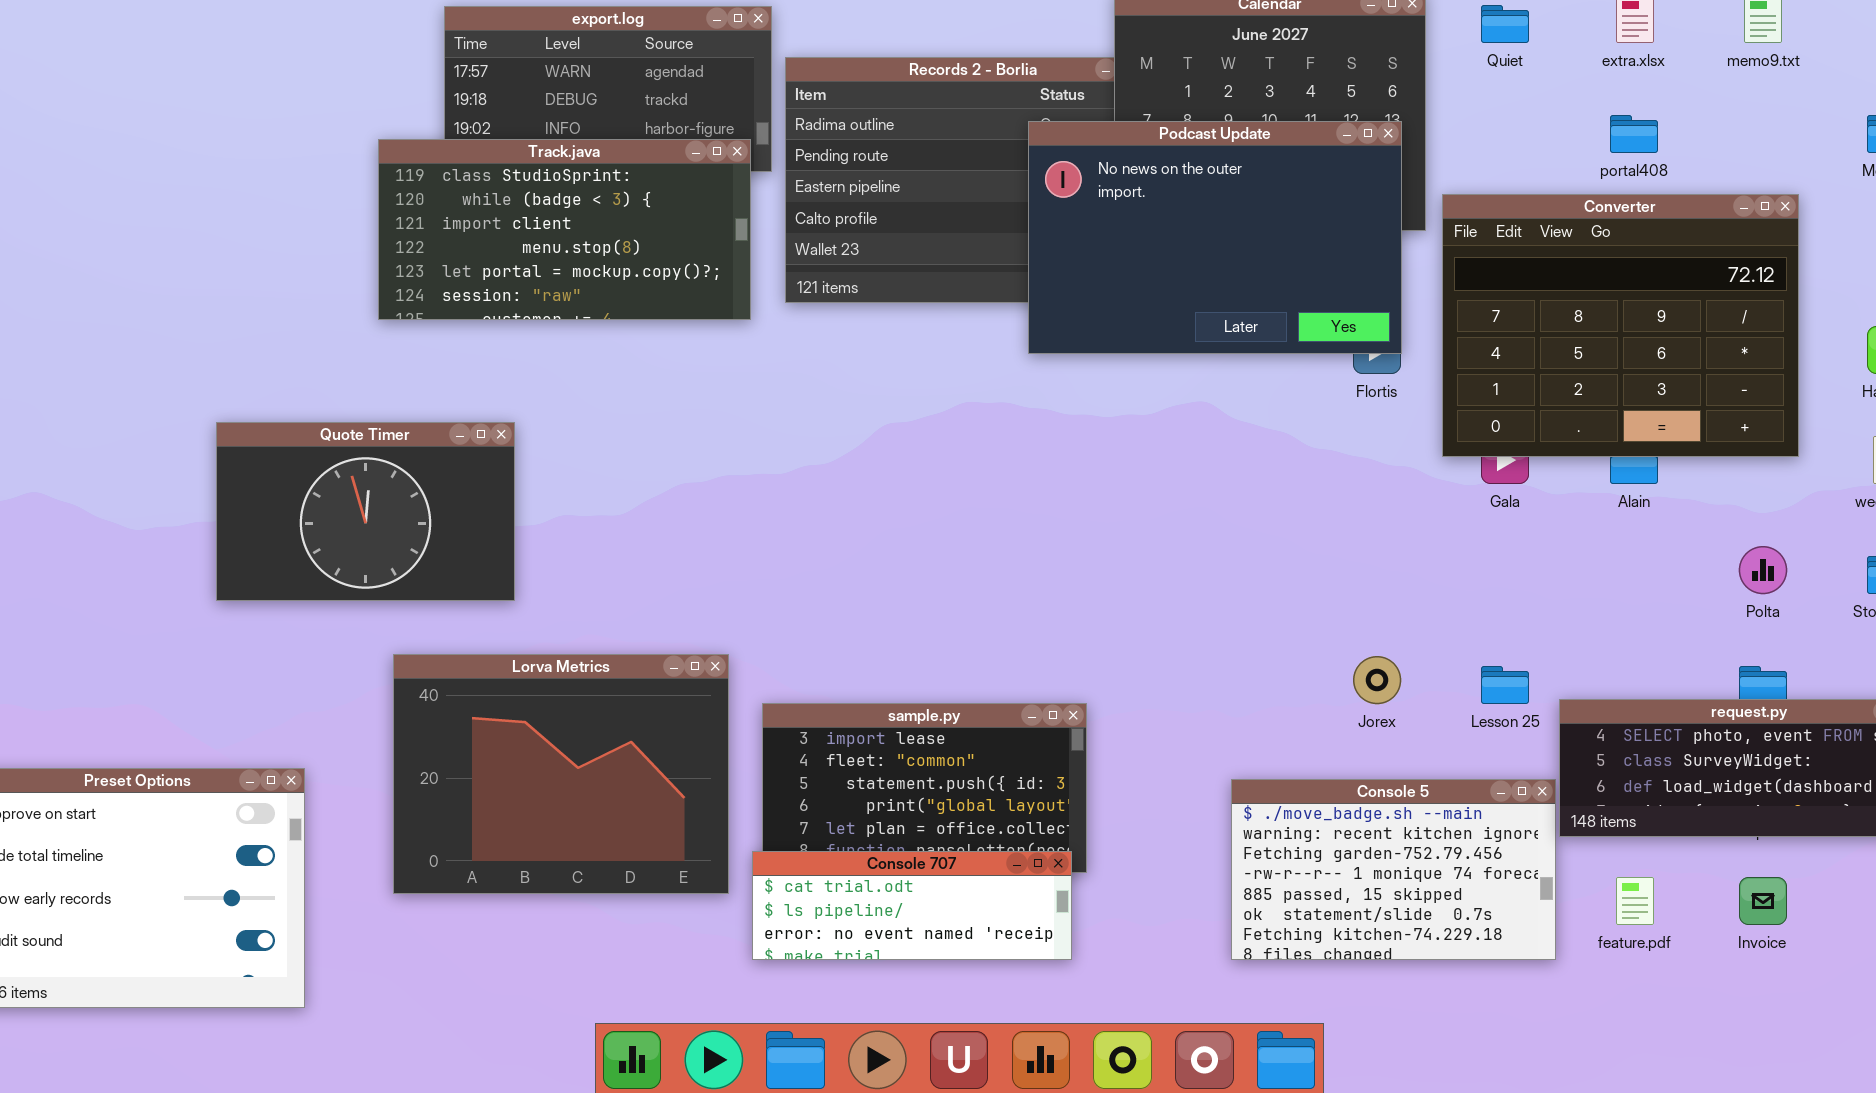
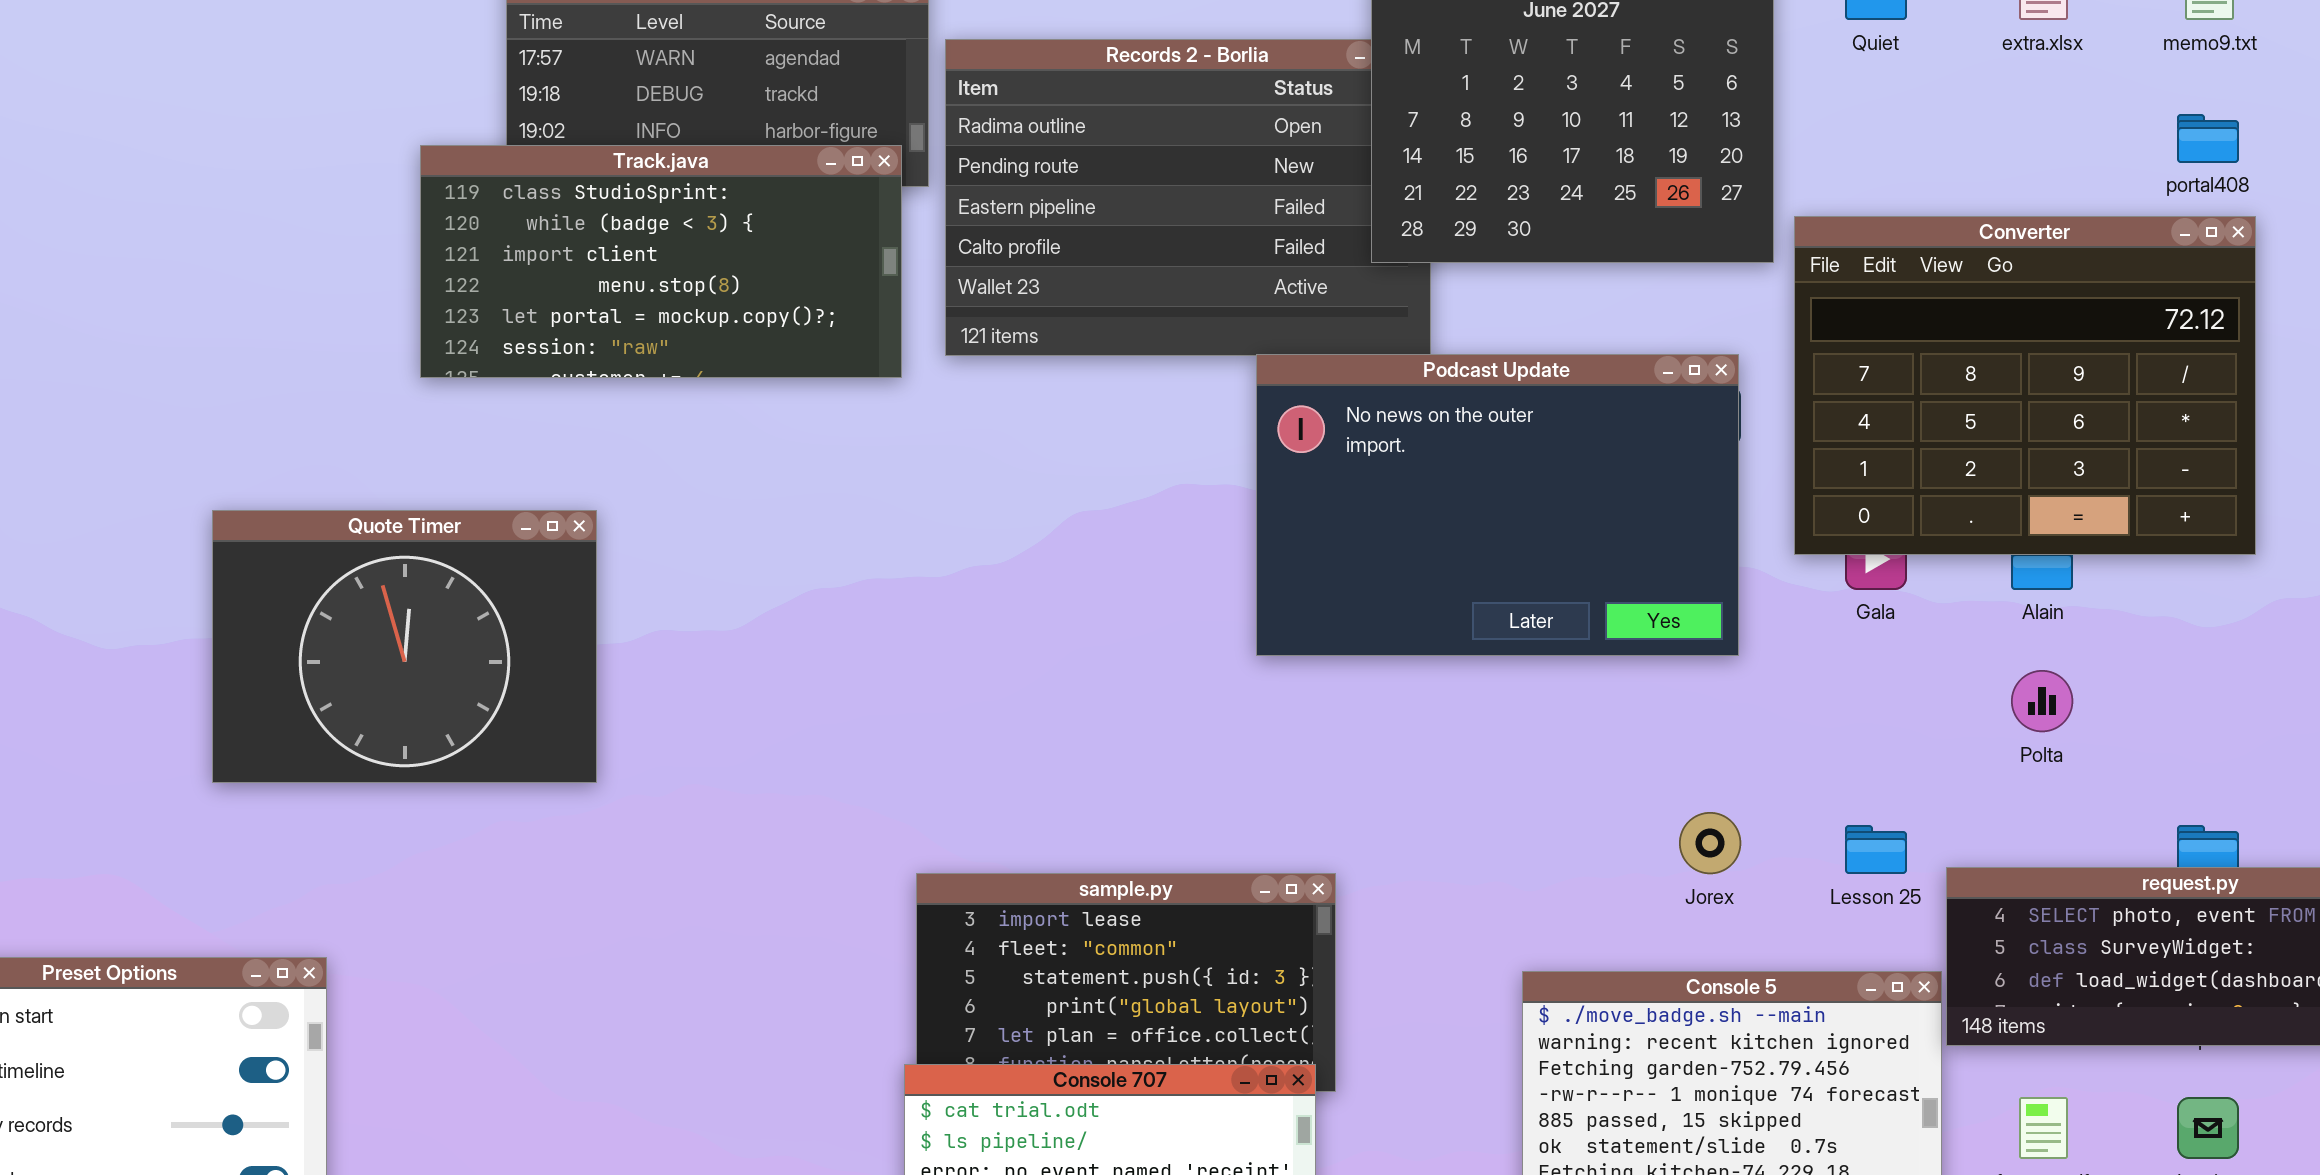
portal408: [1610,115,1658,153] -> [2177,114,2239,163], moved
Podcast Update: [1028,121,1402,354] -> [1256,354,1739,656], moved
Quote Timer: [216,422,515,601] -> [212,510,597,783], resized
Polta: [1739,546,1787,594] -> [2011,670,2073,732], moved
Lorva Metrics: [393,654,729,894] -> none, closed

